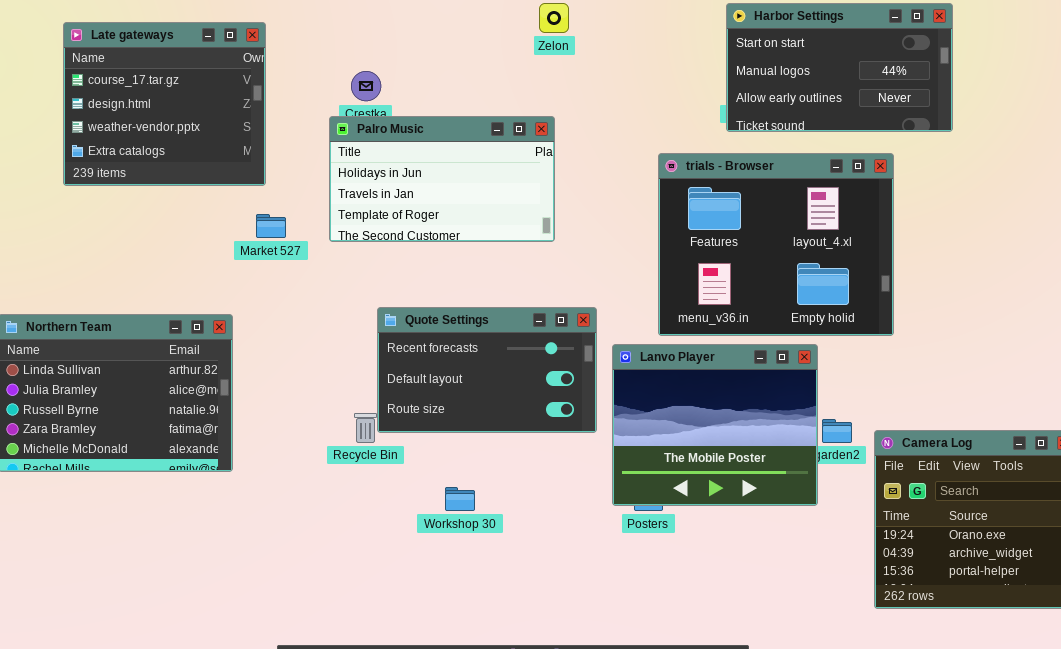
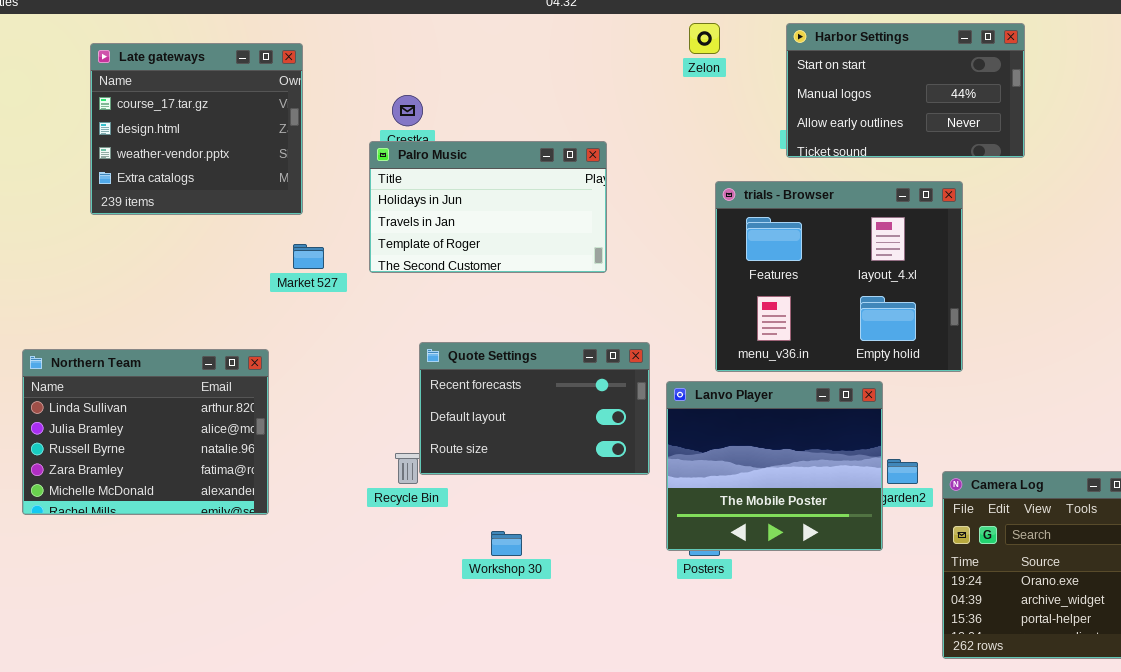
Zelon: [539,3,569,33] -> [689,23,720,54], moved

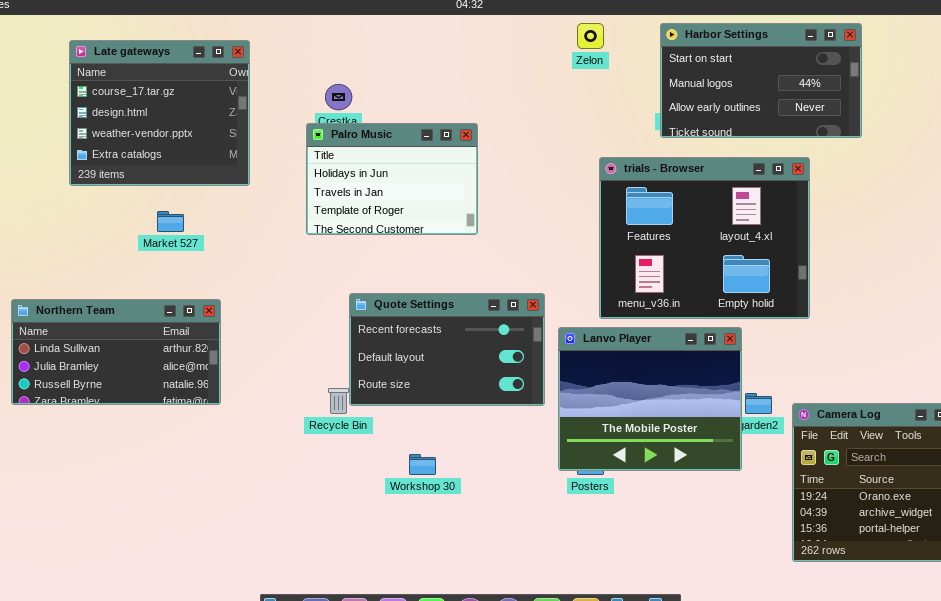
Palro Music: [369,141,607,273] -> [306,123,478,235], resized
Market 527: [293,244,324,269] -> [157,211,184,232], moved
Northern Team: [22,349,269,515] -> [11,299,221,405], resized

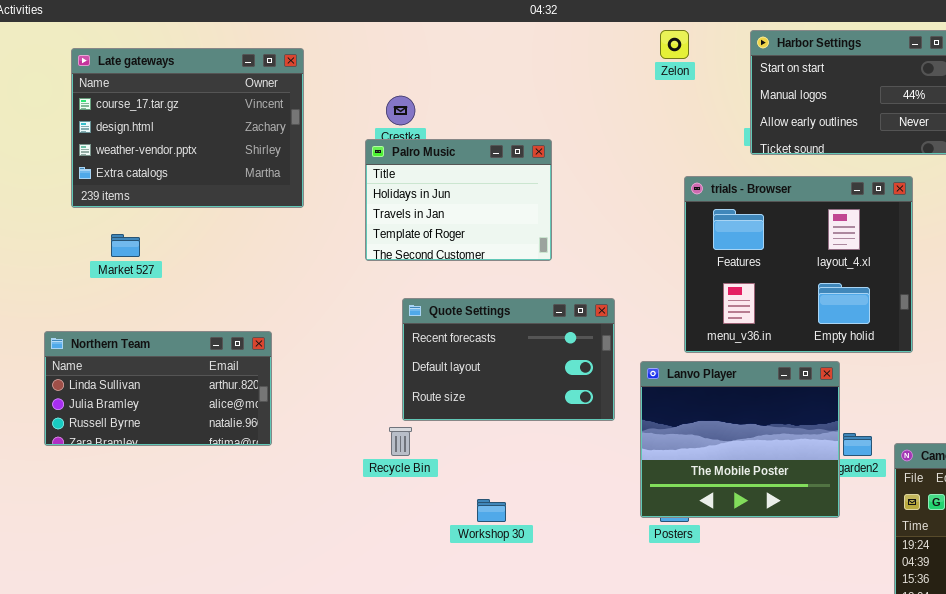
Late gateways: [69,40,250,186] -> [71,48,304,208], resized
Market 527: [157,211,184,232] -> [111,234,140,257], moved
Quote Settings: [349,293,545,406] -> [402,298,615,421], moved

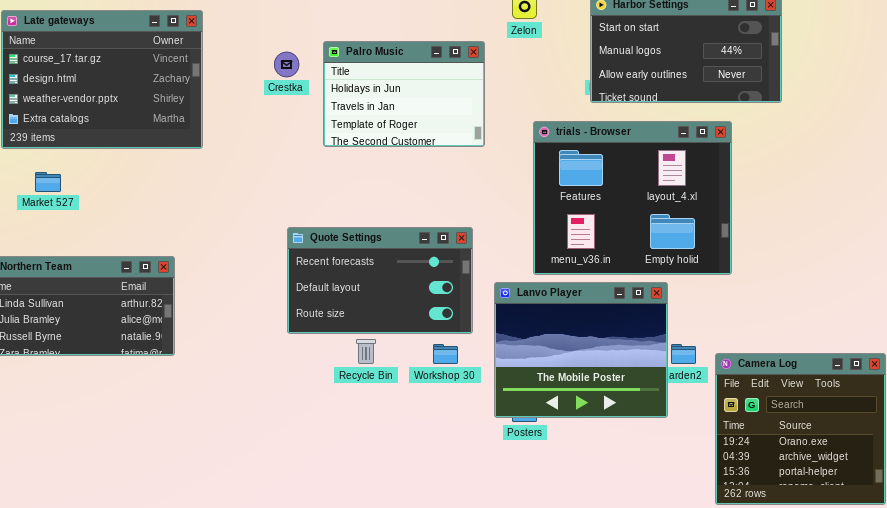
Palro Music: [365,139,552,261] -> [323,41,485,147], moved
Recycle Bin: [389,427,412,456] -> [356,339,376,364], moved
Workshop 30: [477,499,506,522] -> [433,344,458,364], moved

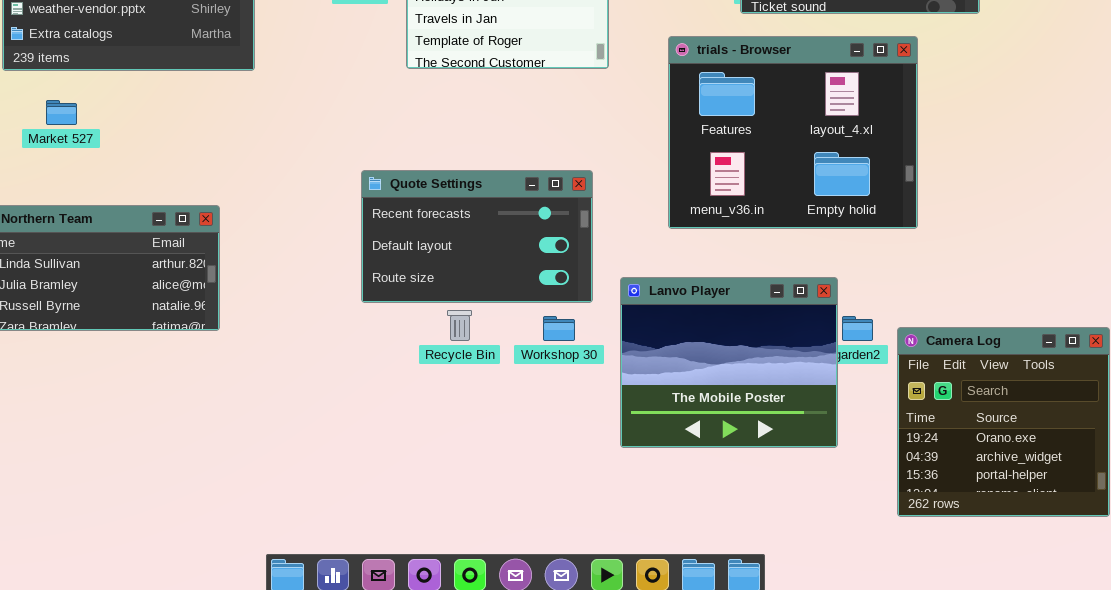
Lanvo Player: [494,282,668,418] -> [620,277,838,448], moved

